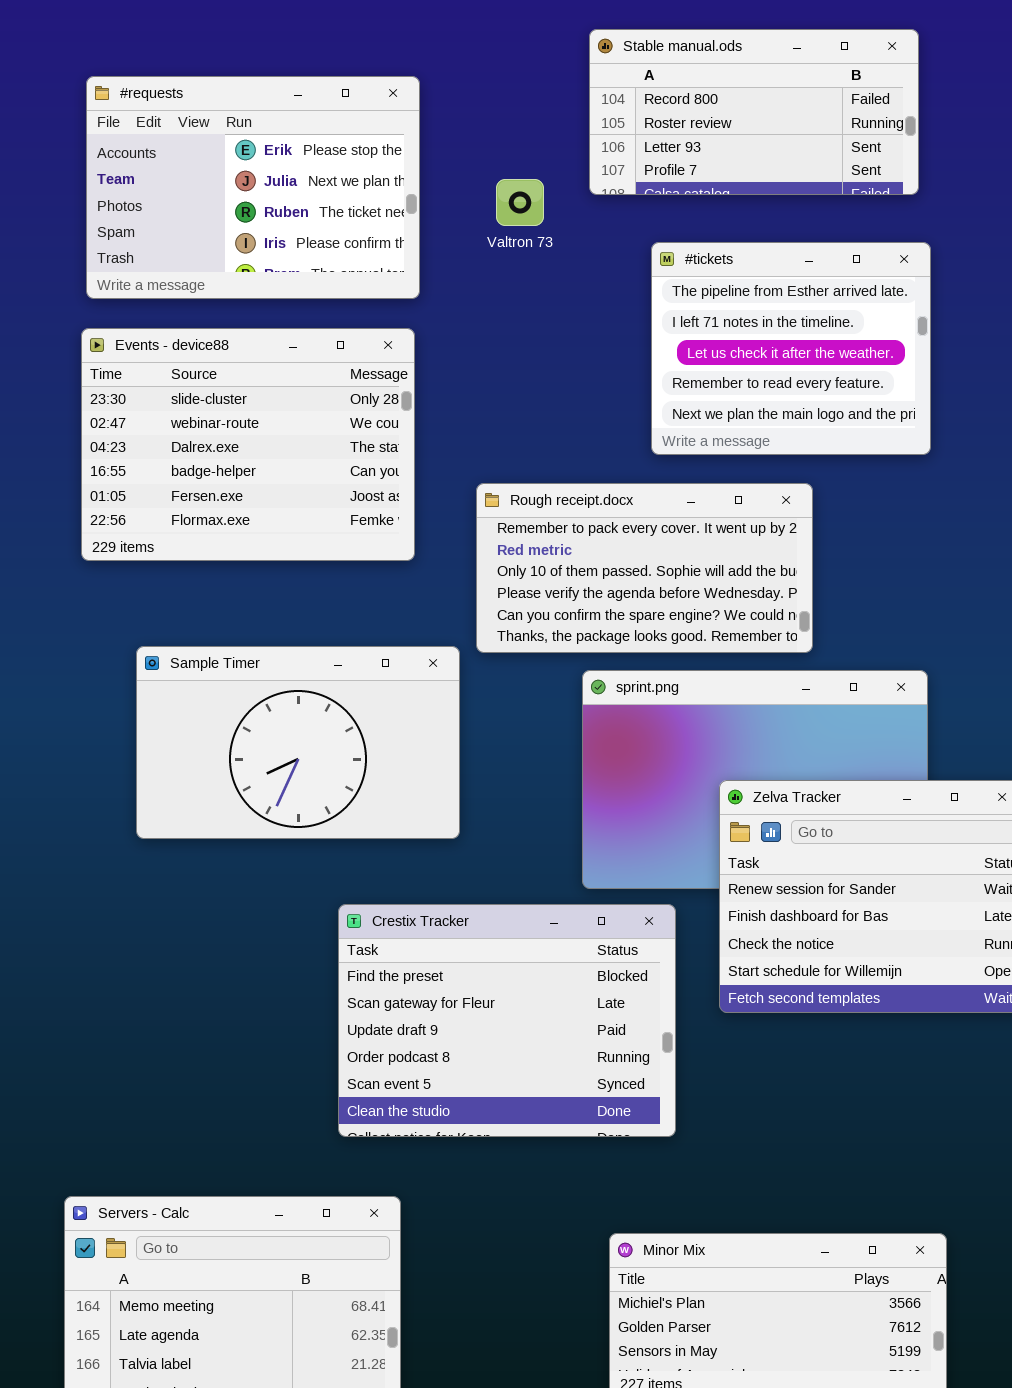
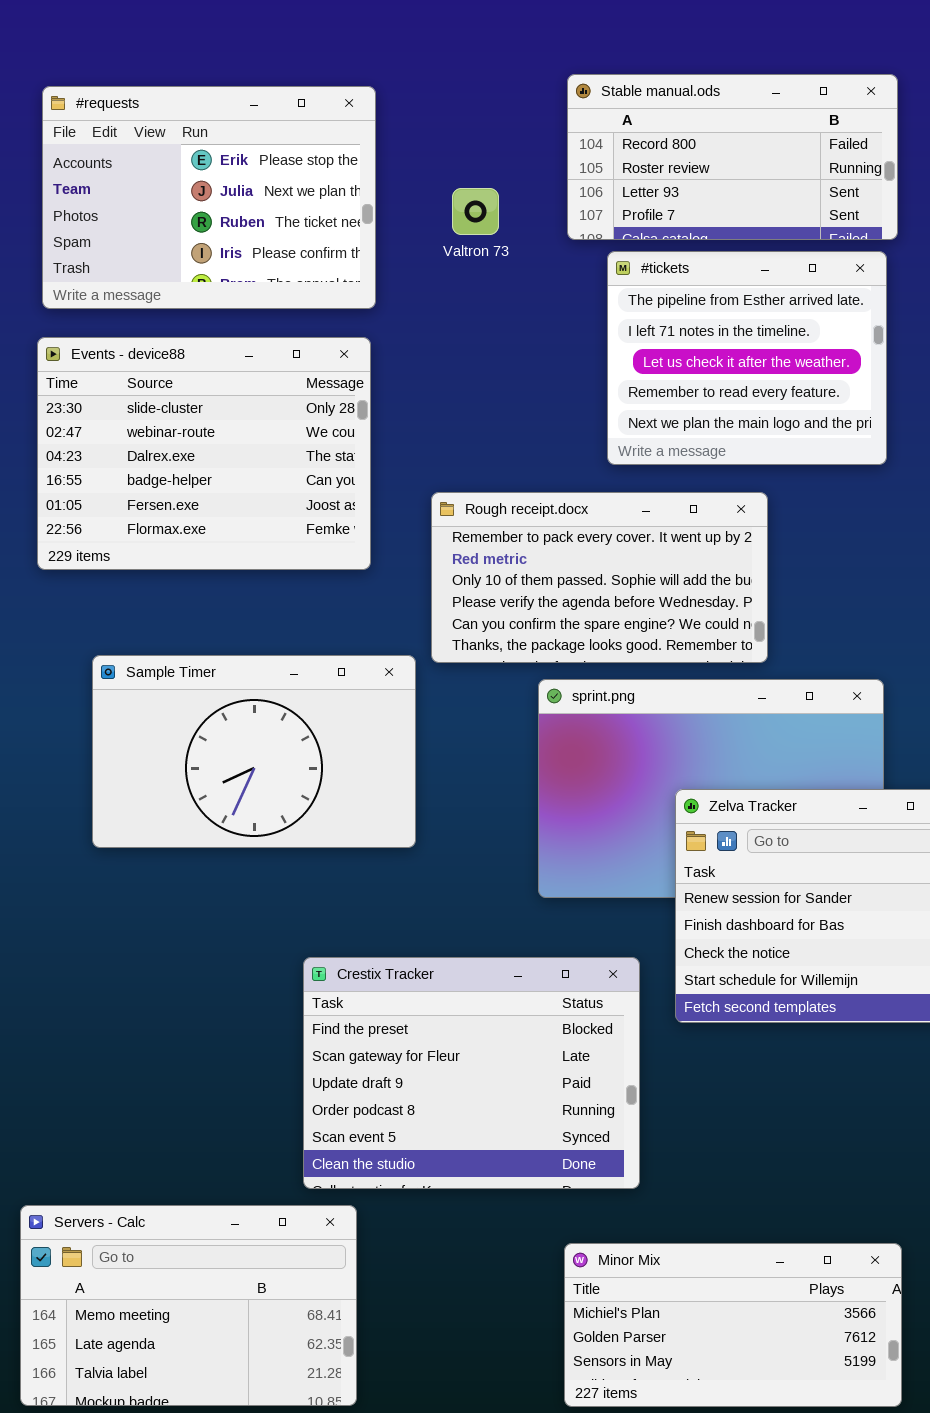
Stable manual.ods: [589,29,919,195] -> [567,74,898,240], moved
Crestix Tracker: [338,904,676,1137] -> [303,957,640,1189], moved

